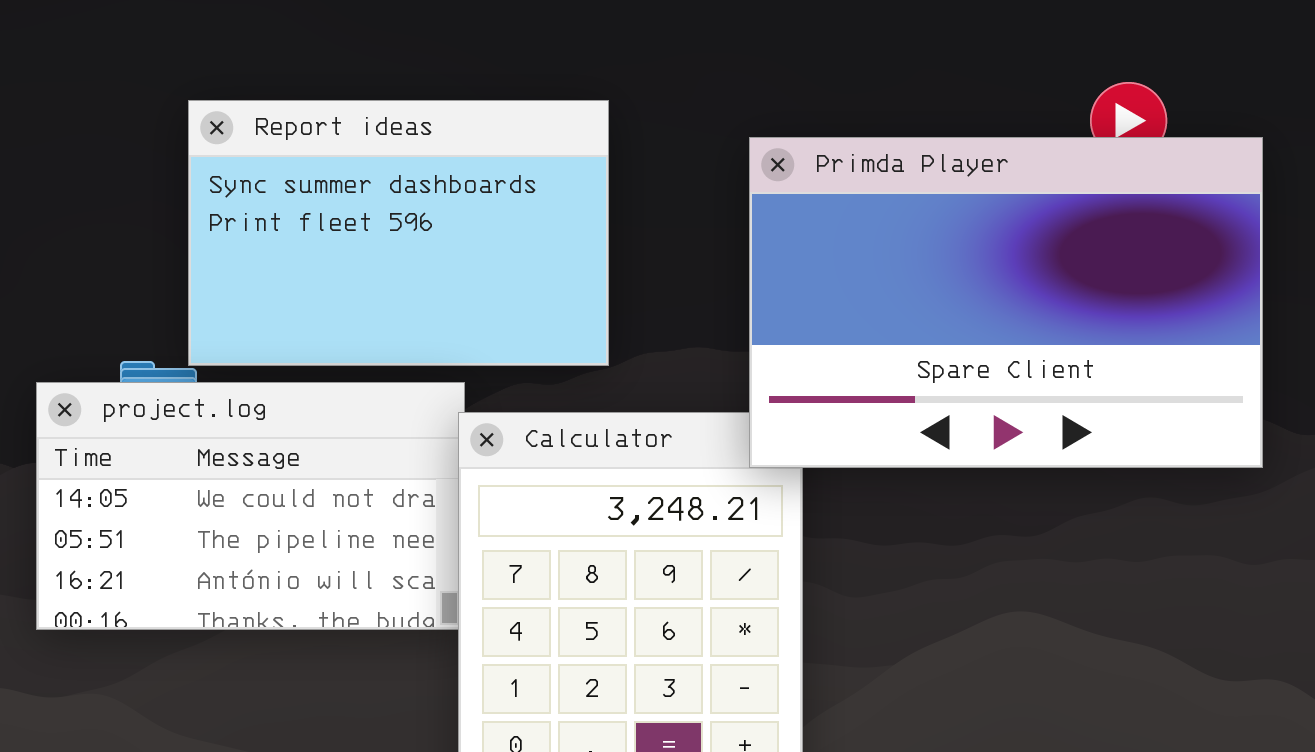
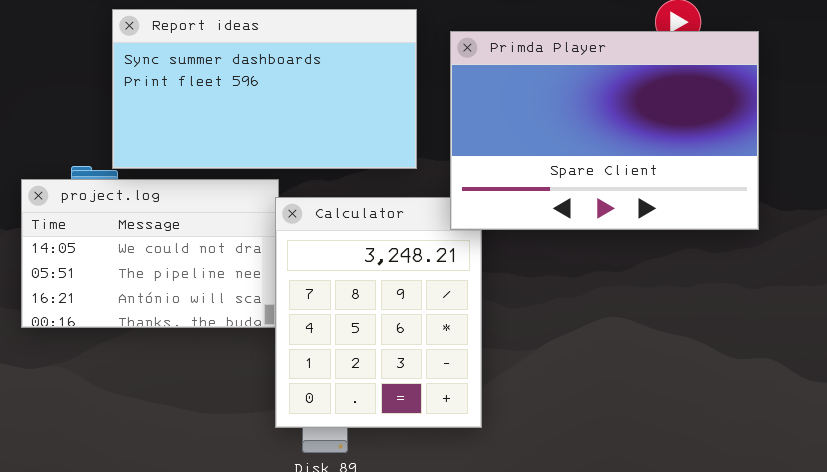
Report ideas: [188,100,609,366] -> [112,9,417,169], resized

